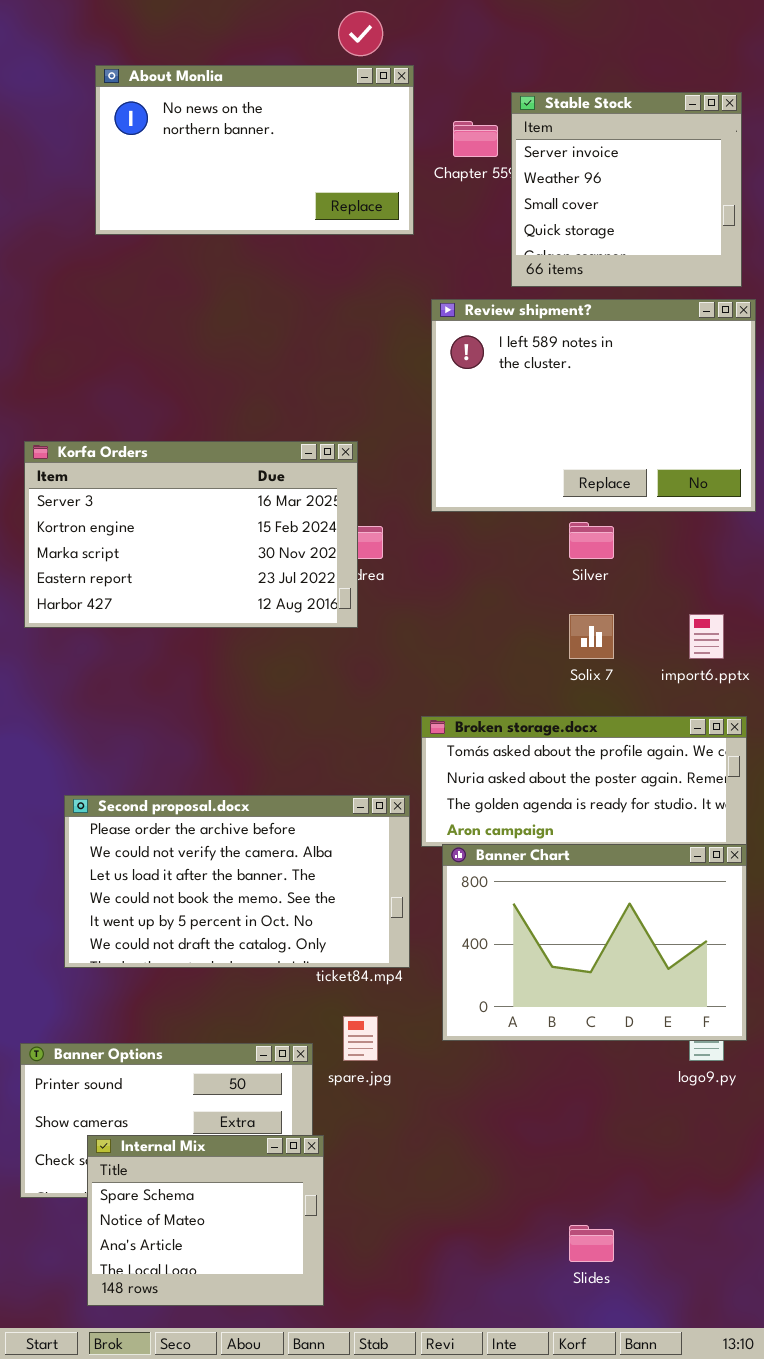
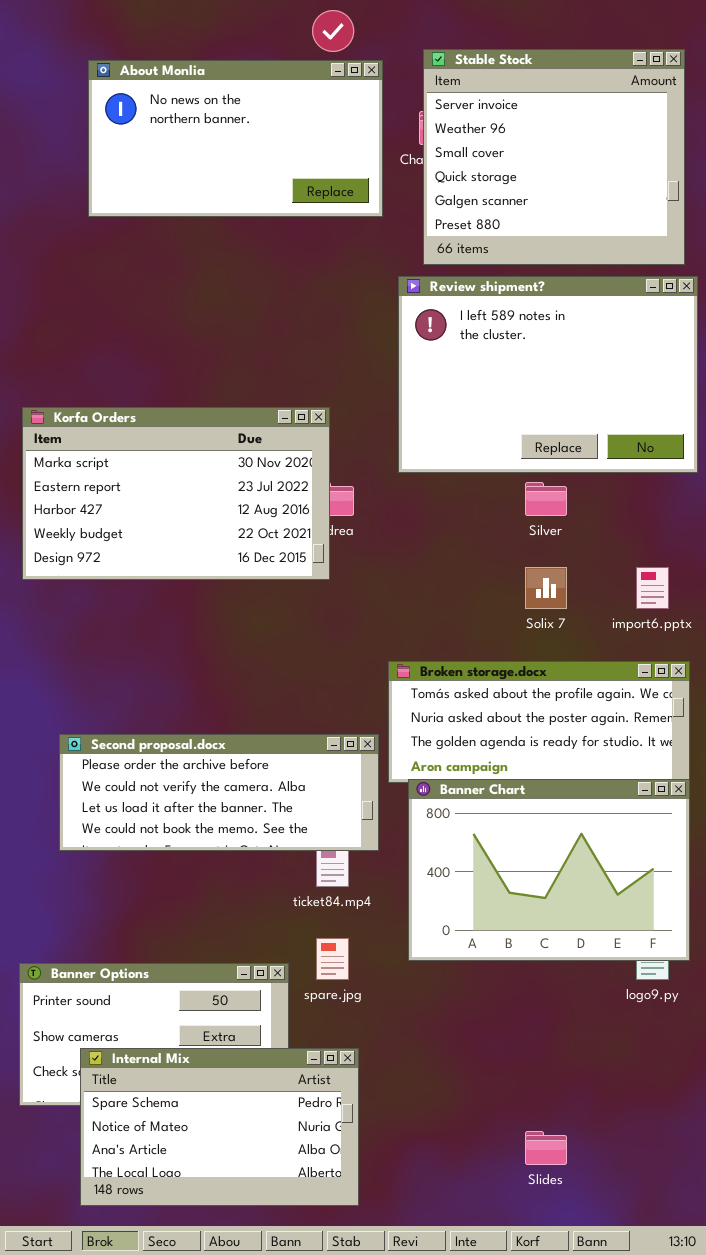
Stable Stock: [511,92,742,287] -> [423,49,685,265], resized
Korfa Orders: [24,441,358,628] -> [22,407,330,580], scrolled down 2 rows
Second proposal.docx: [64,795,410,968] -> [59,734,379,851], resized
Internal Mix: [87,1135,324,1306] -> [80,1048,359,1206], resized

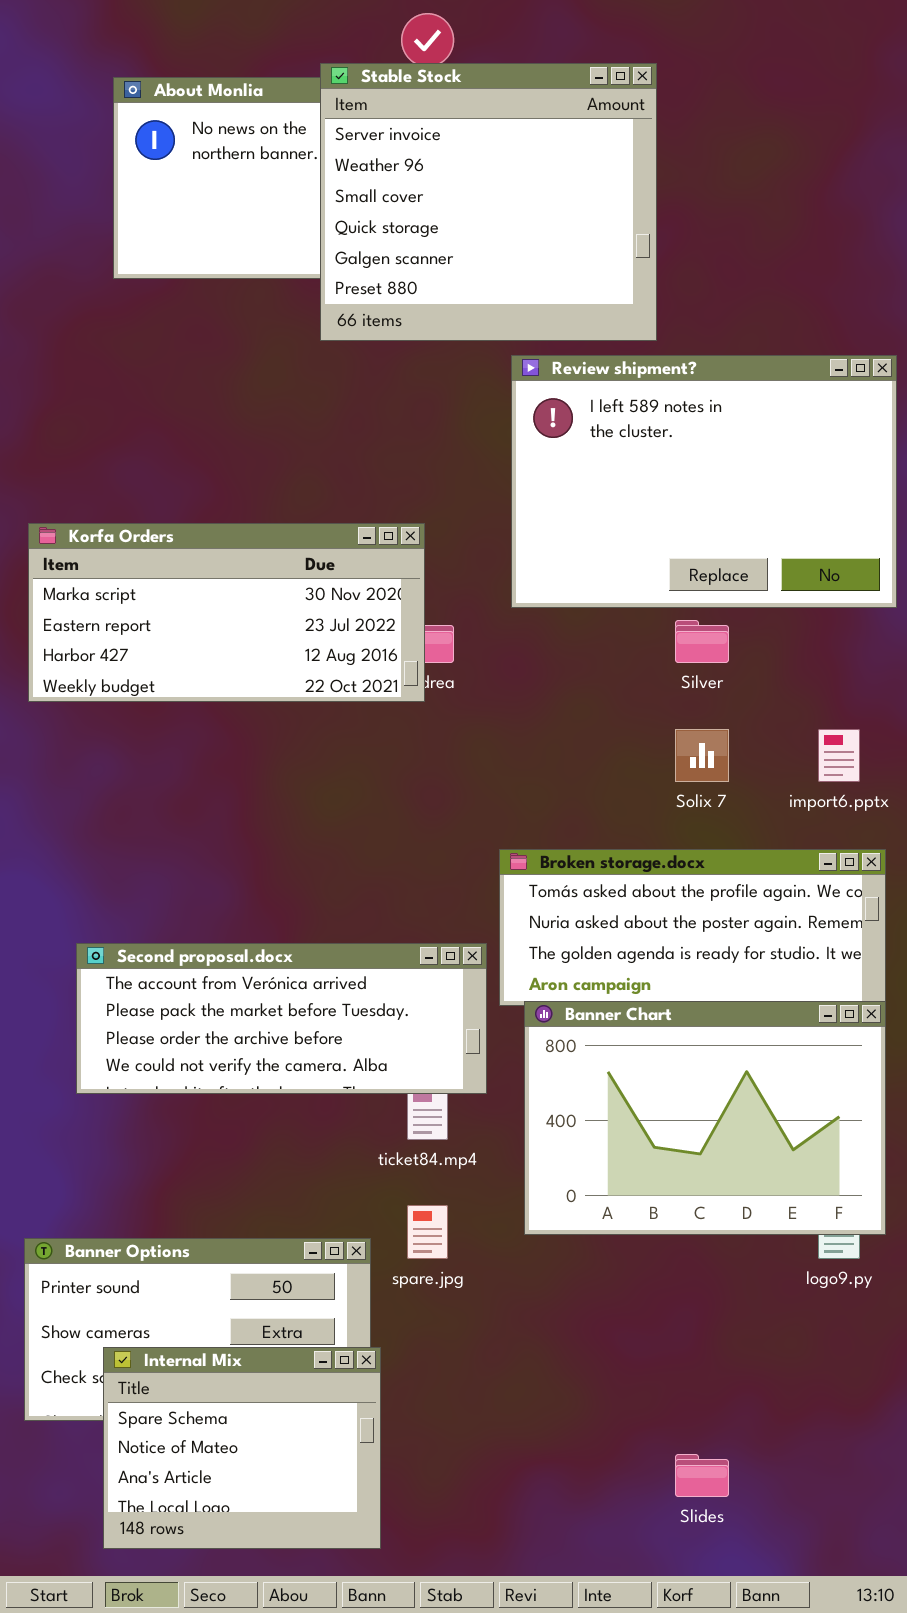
Stable Stock: [423,49,685,265] -> [320,63,657,341], moved
Korfa Orders: [22,407,330,580] -> [28,523,425,702], resized
Second proposal.docx: [59,734,379,851] -> [76,943,487,1094], scrolled up 2 rows
Internal Mix: [80,1048,359,1206] -> [103,1347,381,1549], resized

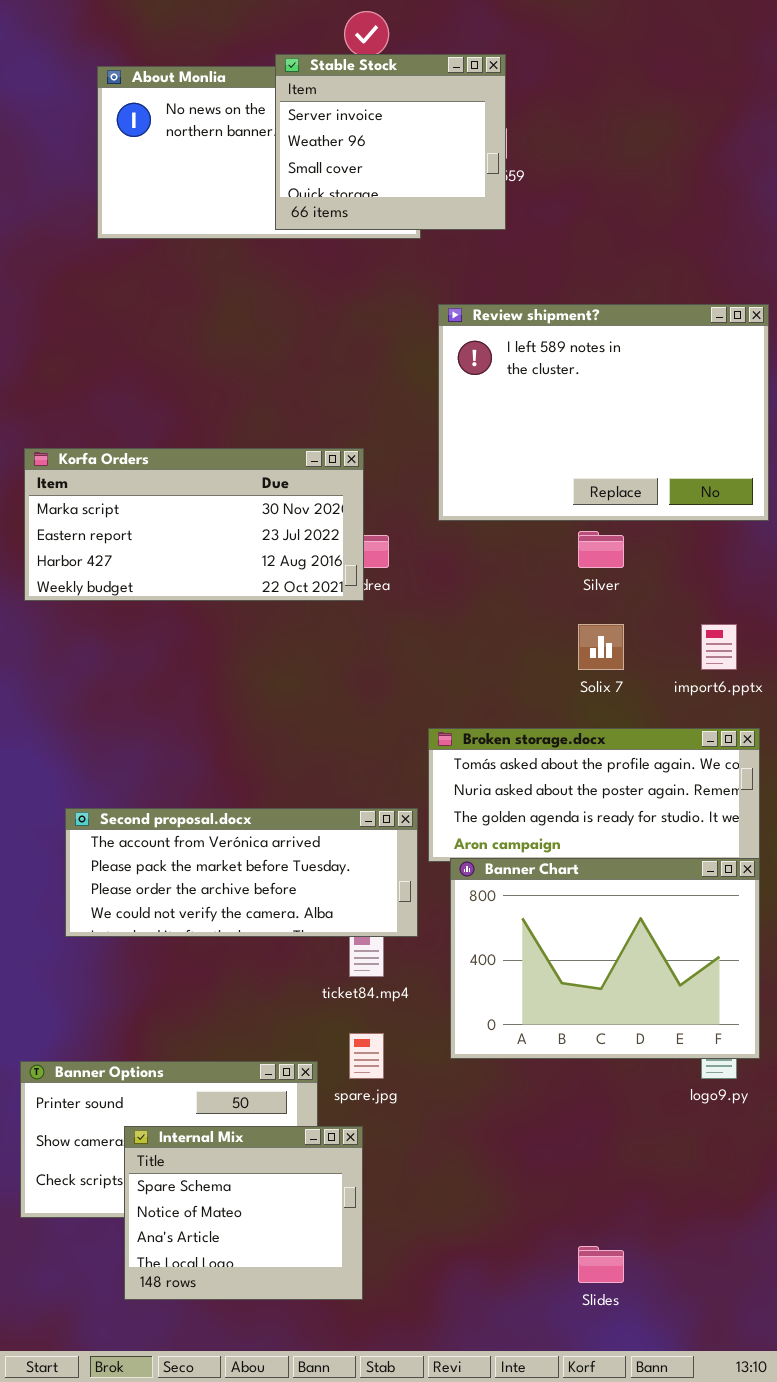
Stable Stock: [320,63,657,341] -> [275,54,506,230], resized
Internal Mix: [103,1347,381,1549] -> [124,1126,363,1300], moved

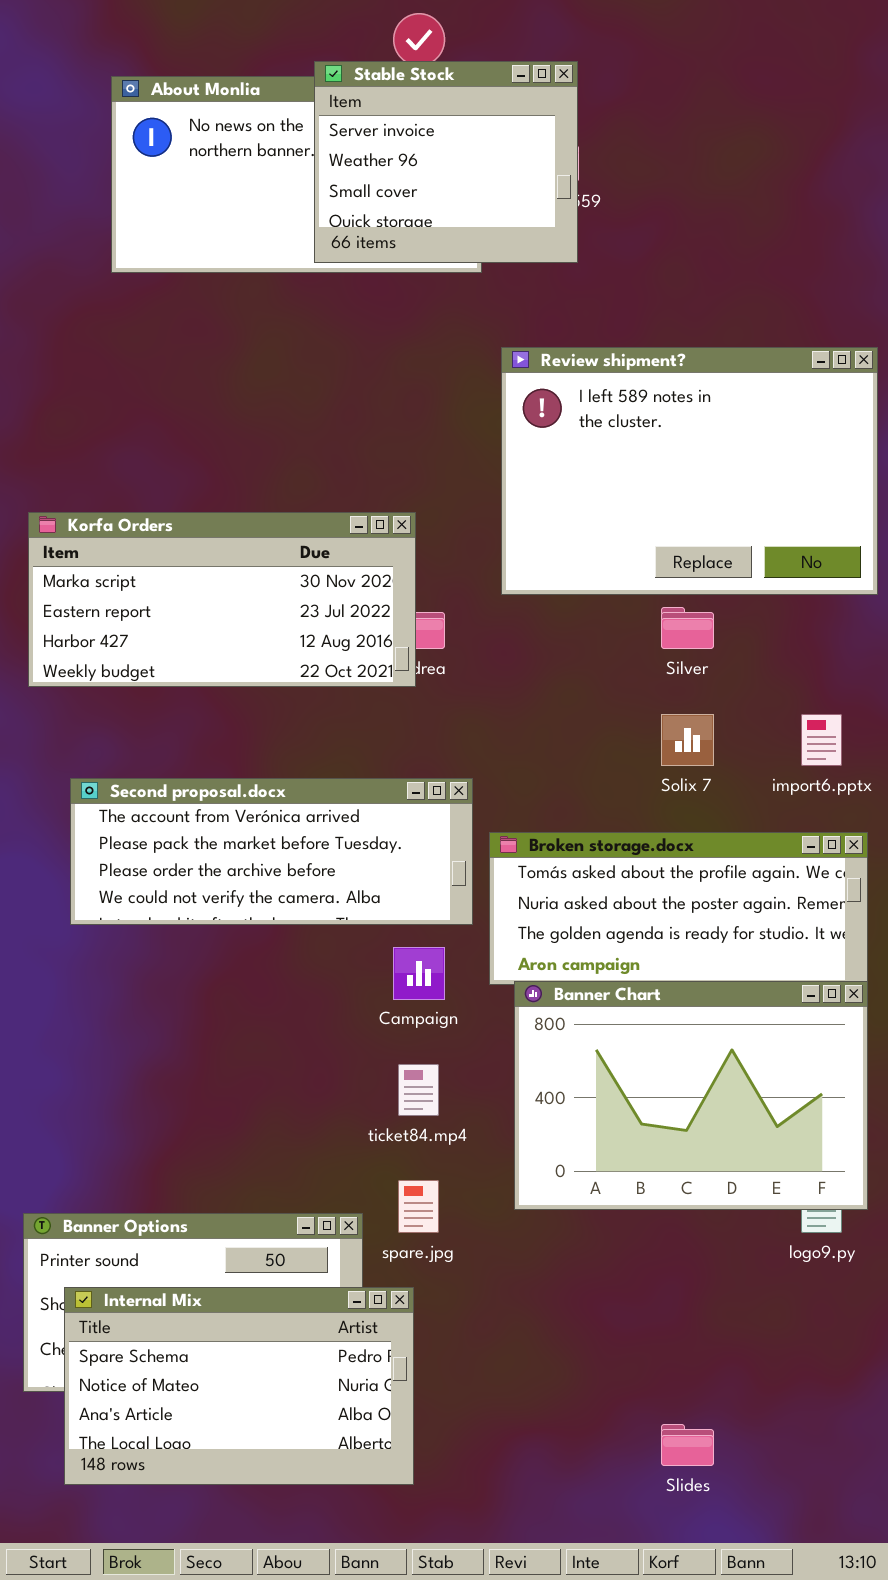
Second proposal.docx: [65,808,418,937] -> [70,778,473,925], moved
Internal Mix: [124,1126,363,1300] -> [64,1287,414,1485], resized

